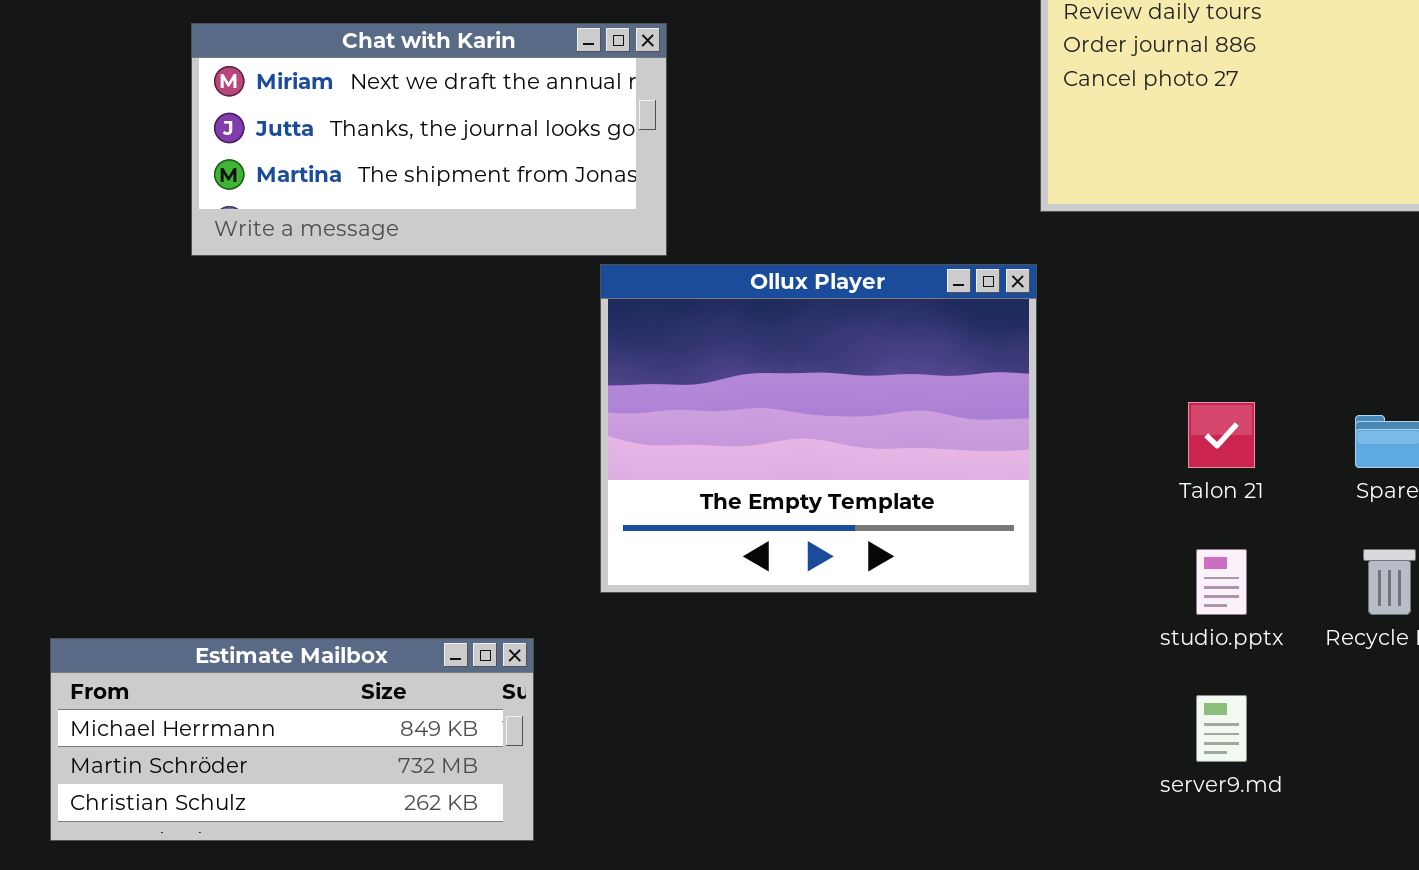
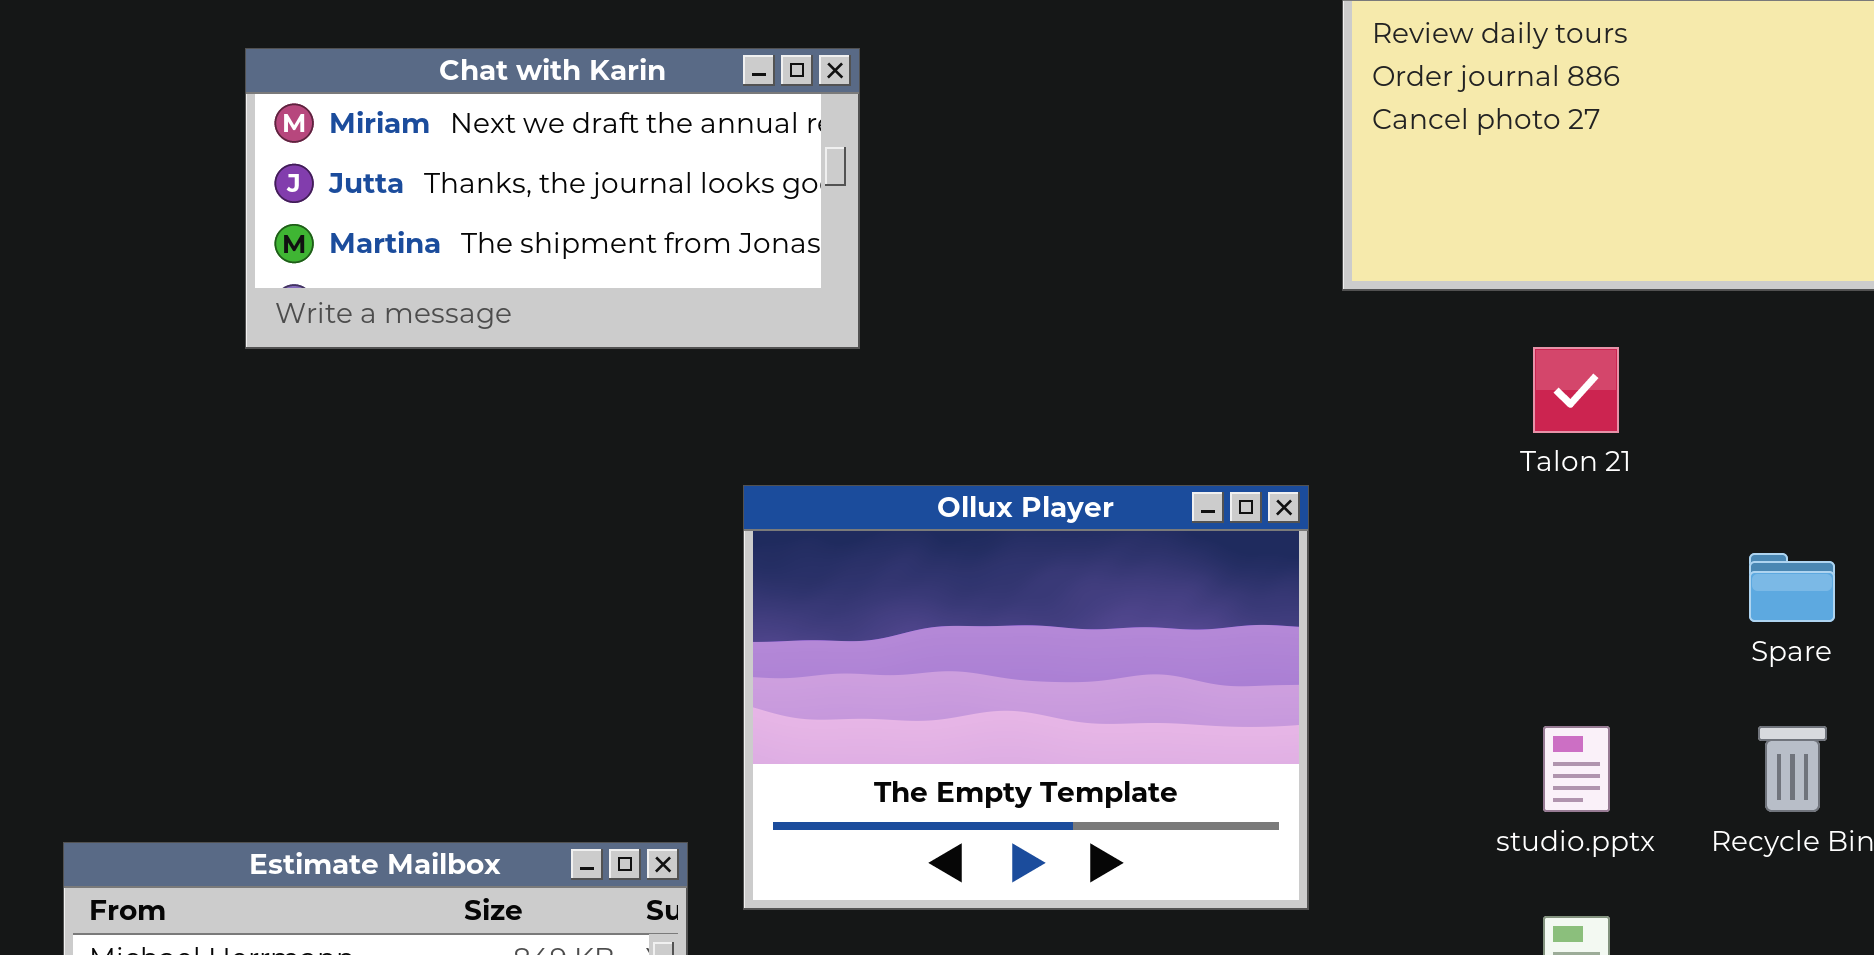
Ollux Player: [600,264,1037,593] -> [743,485,1309,910], moved
Talon 21: [1188,402,1255,468] -> [1533,347,1619,433], moved

